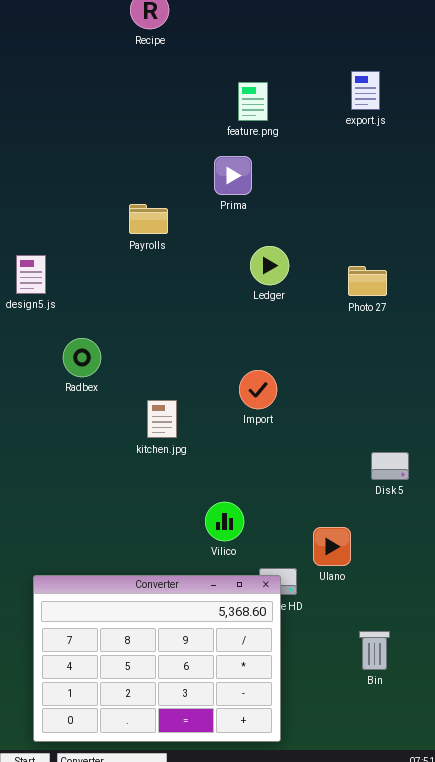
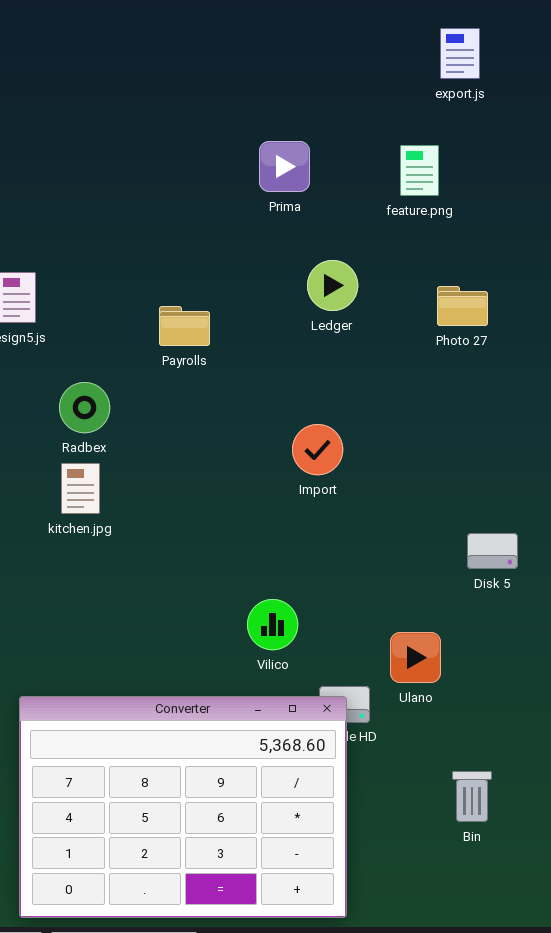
feature.png: [238,82,268,121] -> [400,145,439,196], moved
Payrolls: [129,204,168,234] -> [159,306,210,346], moved
kitchen.jpg: [147,400,177,438] -> [61,463,100,514], moved

